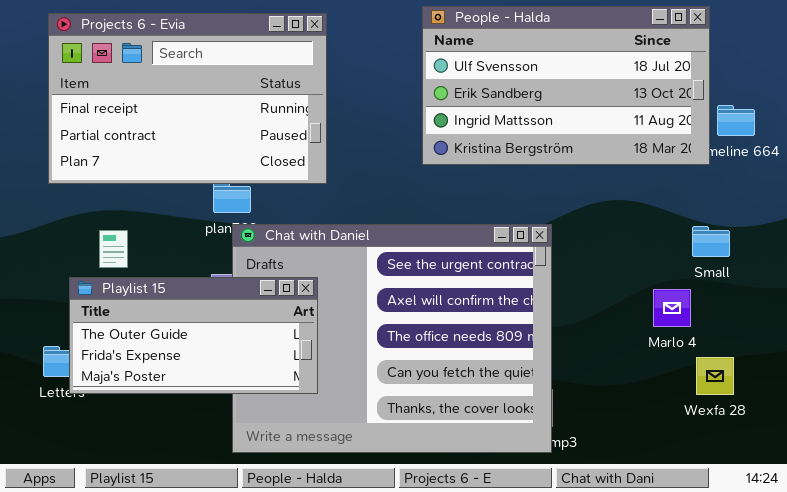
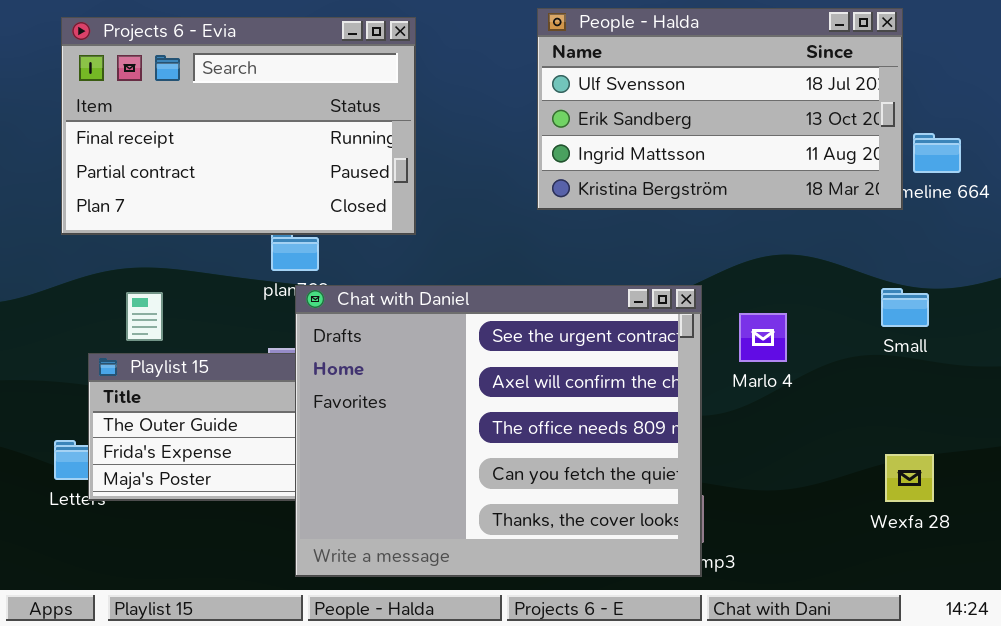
Chat with Daniel: [232,224,552,453] -> [295,285,702,577], raised
Marlo 4: [653,289,691,327] -> [739,313,787,362], moved

